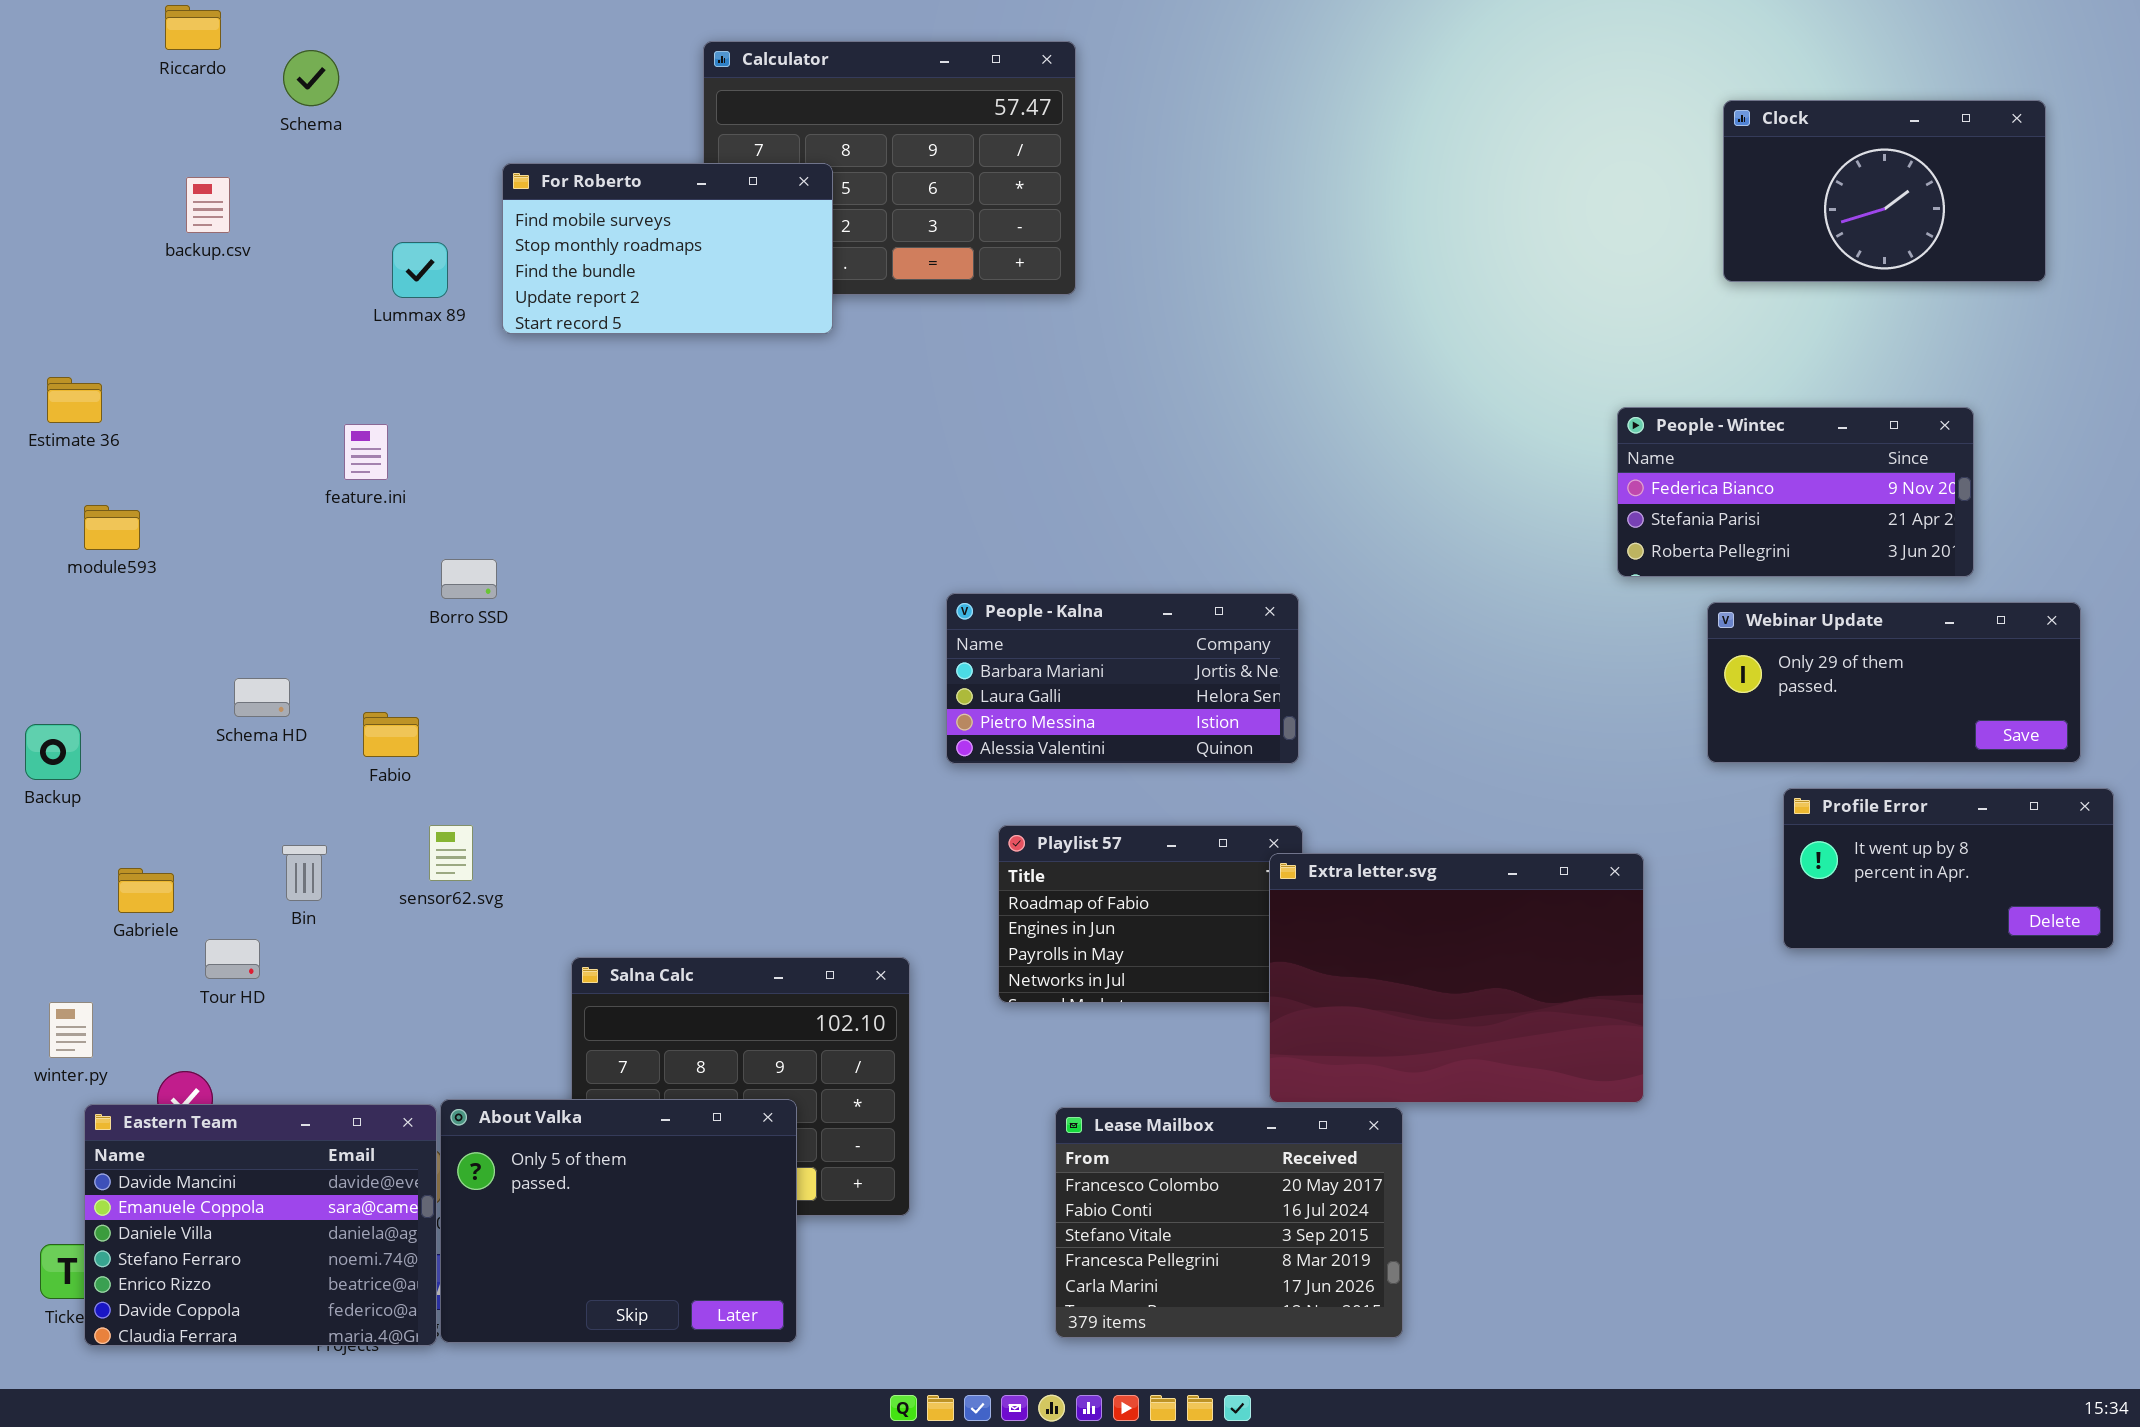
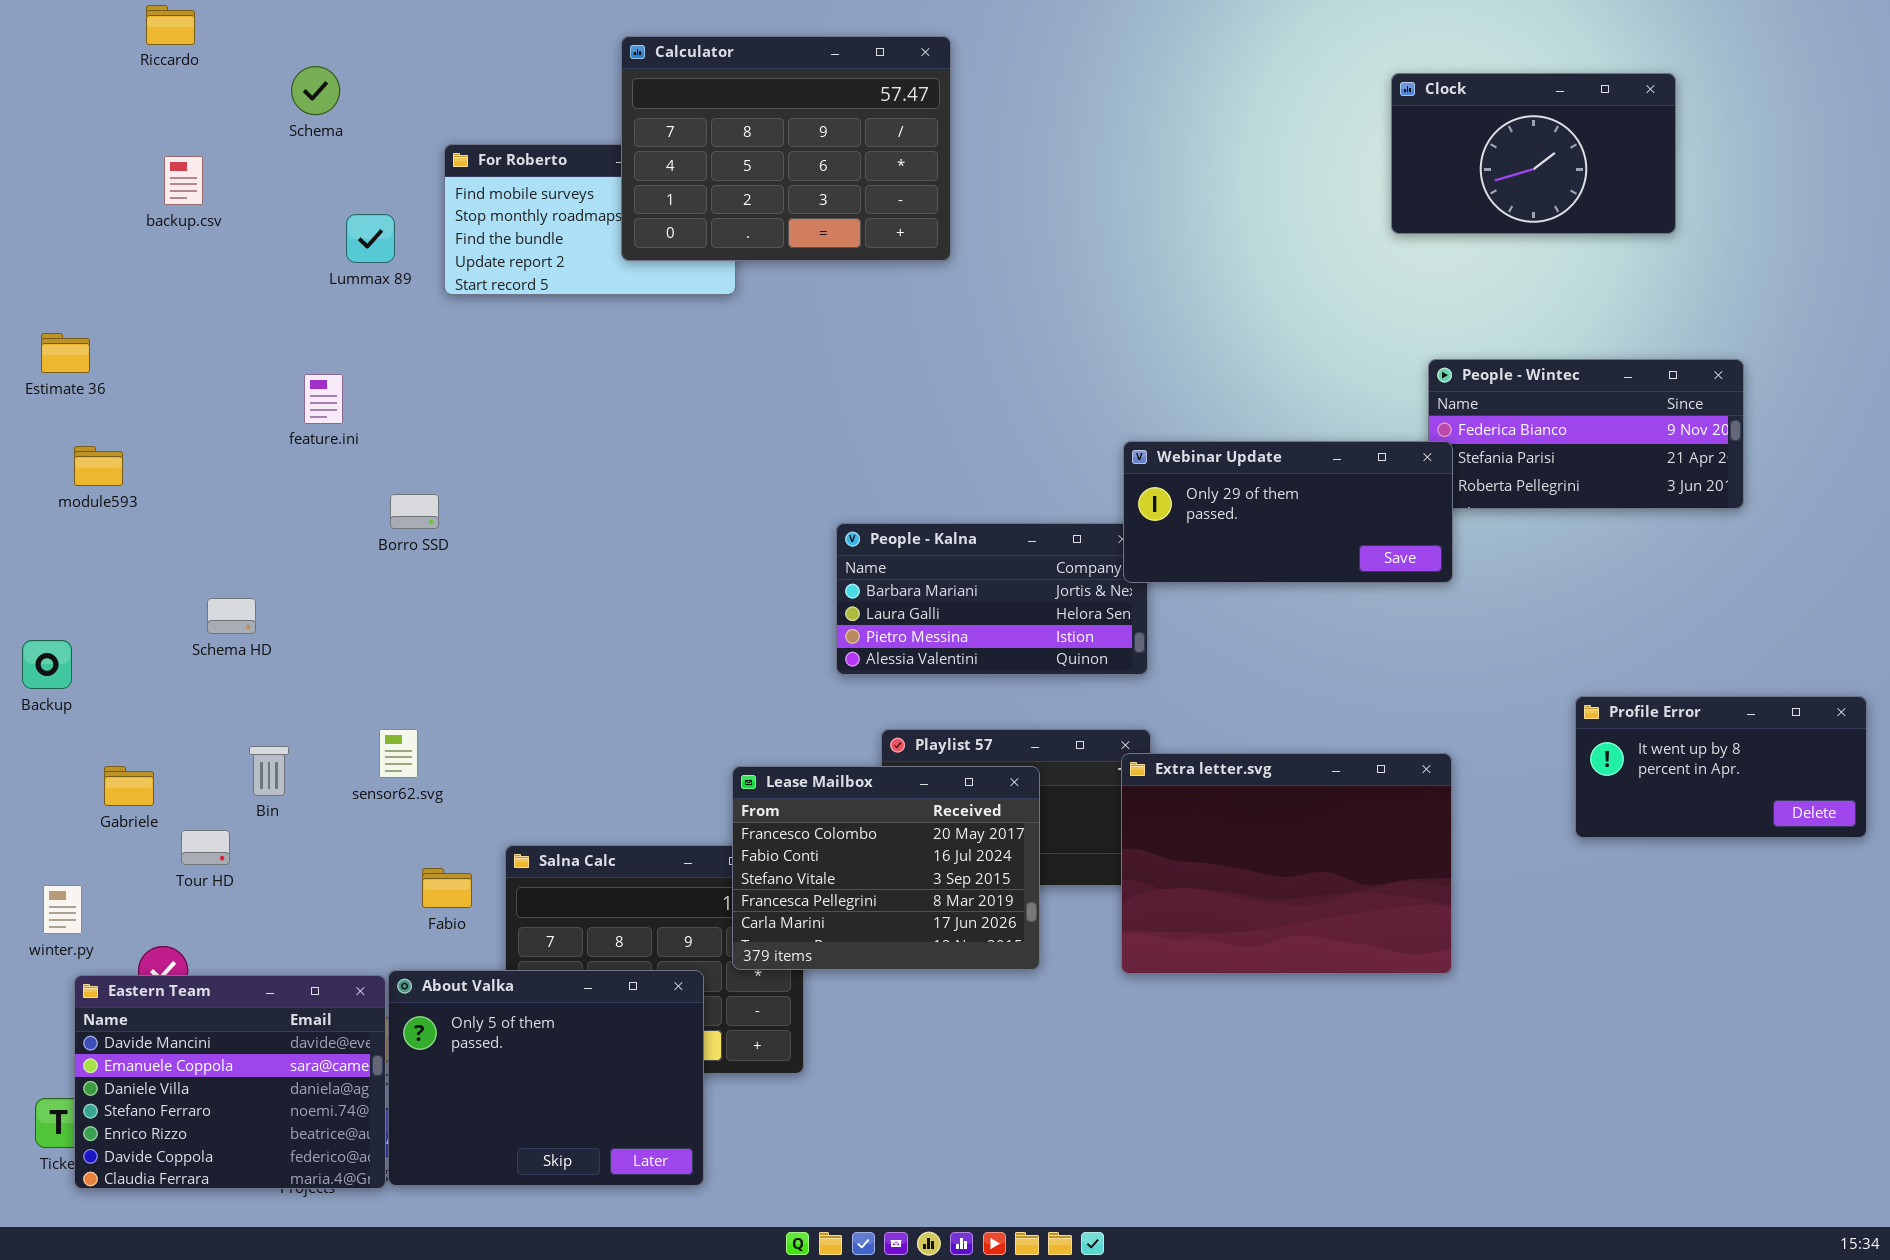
Calculator: [703,41,1076,295] -> [621,36,951,261], raised
Schema: [283,50,339,106] -> [291,66,340,115], moved
Clock: [1723,100,2046,282] -> [1391,73,1676,234], moved
Webinar Update: [1707,602,2081,763] -> [1123,441,1453,583], moved
Fabio: [363,712,419,757] -> [422,868,472,908], moved
Lease Mailbox: [1055,1107,1403,1338] -> [732,766,1040,970], moved

